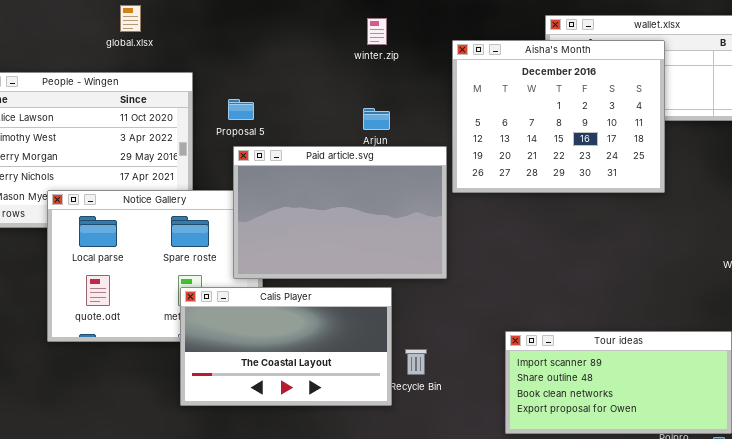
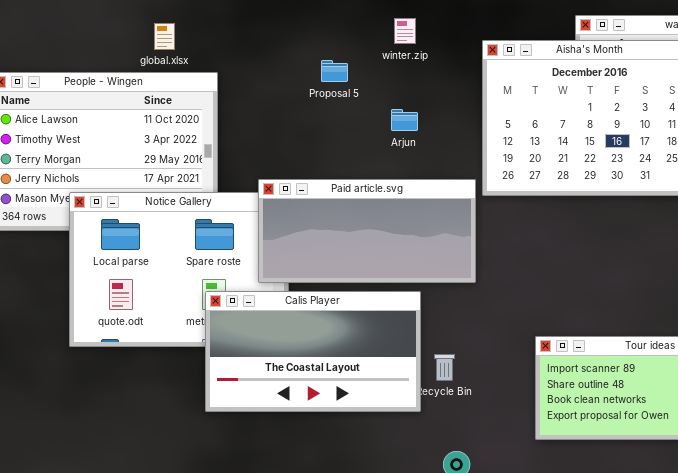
global.xlsx: [120,5,141,32] -> [154,23,175,50], moved
Proposal 5: [228,99,254,120] -> [321,60,348,82], moved
Paid article.svg: [233,146,447,279] -> [258,179,476,283], resized

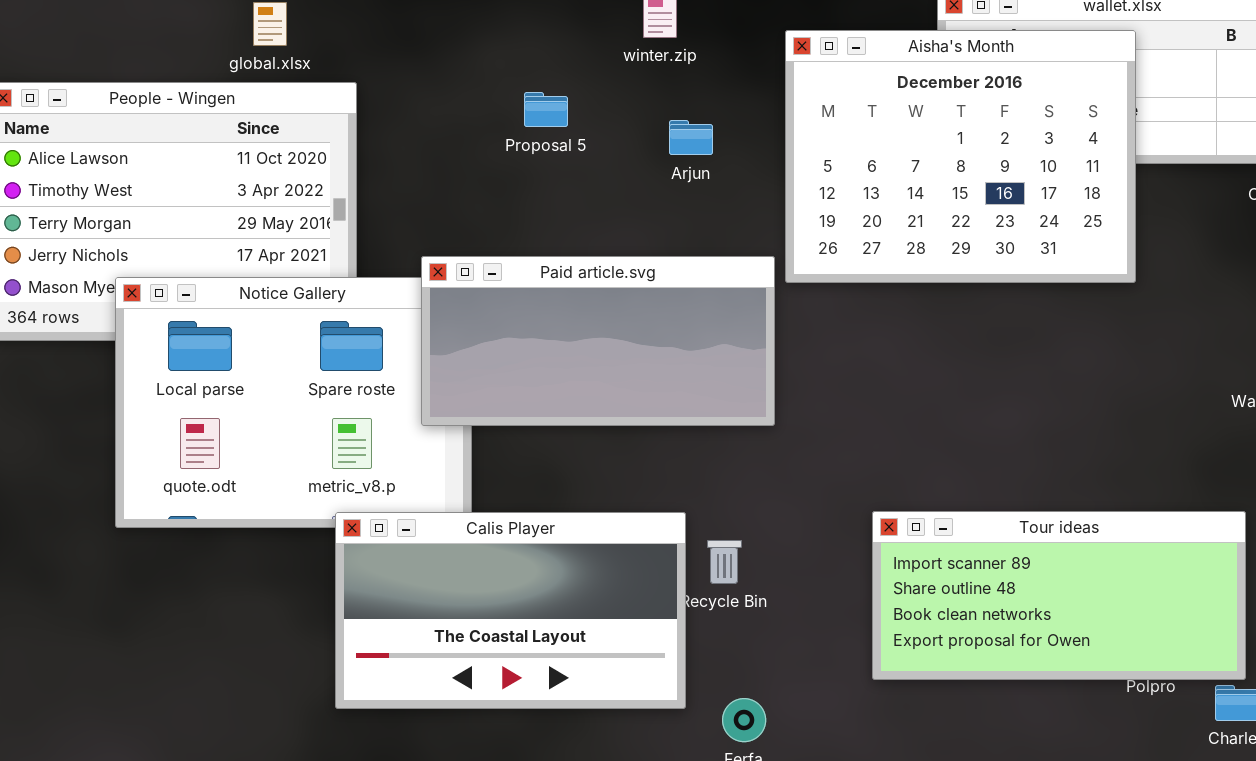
Proposal 5: [321,60,348,82] -> [524,92,568,127], moved
Arjun: [391,109,418,131] -> [669,120,713,155], moved
Calis Player: [205,291,421,412] -> [335,512,686,709], moved

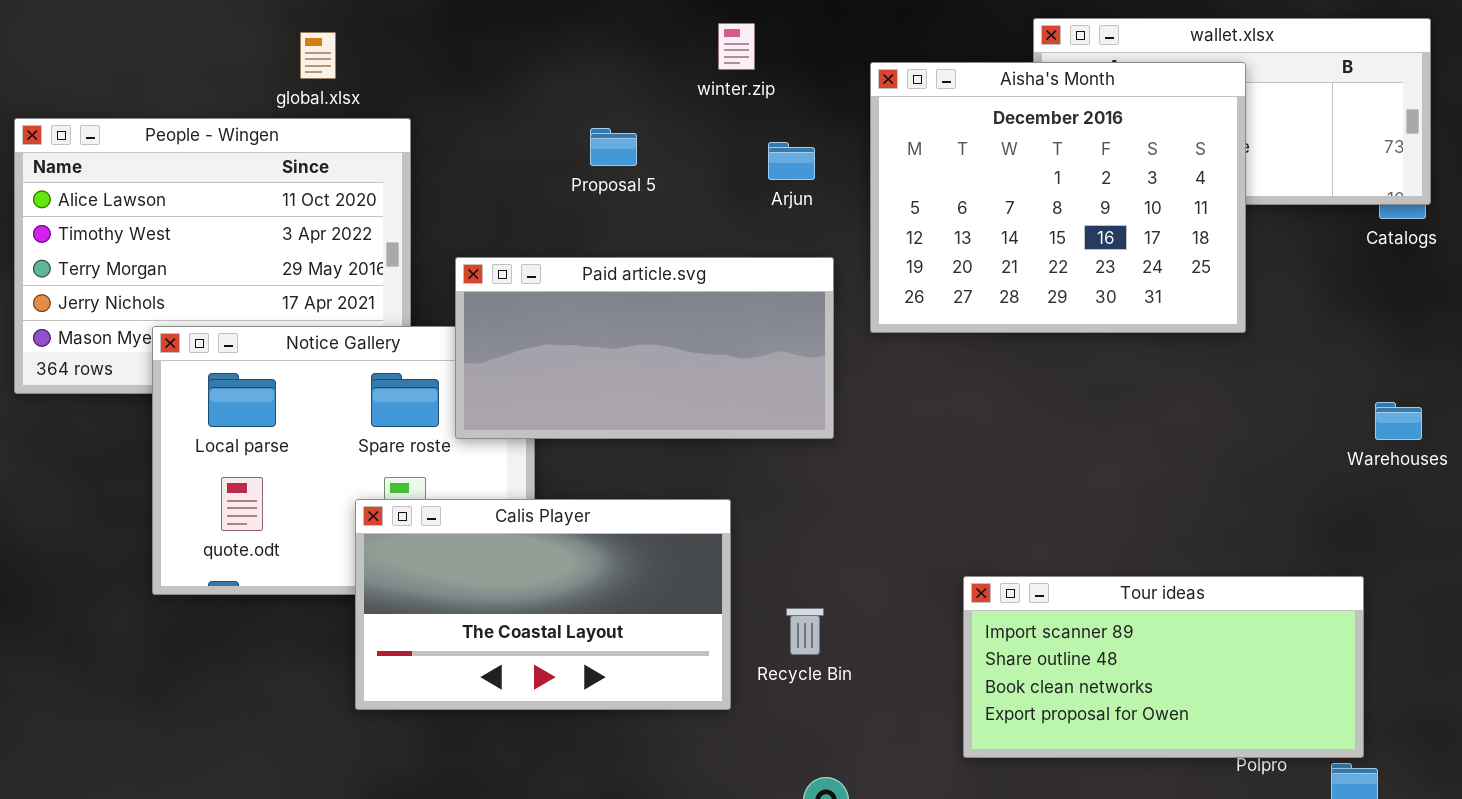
Arjun: [669,120,713,155] -> [768,142,815,180], moved
Paid article.svg: [421,256,775,426] -> [455,257,834,439], moved
Calis Player: [335,512,686,709] -> [355,499,731,710], moved

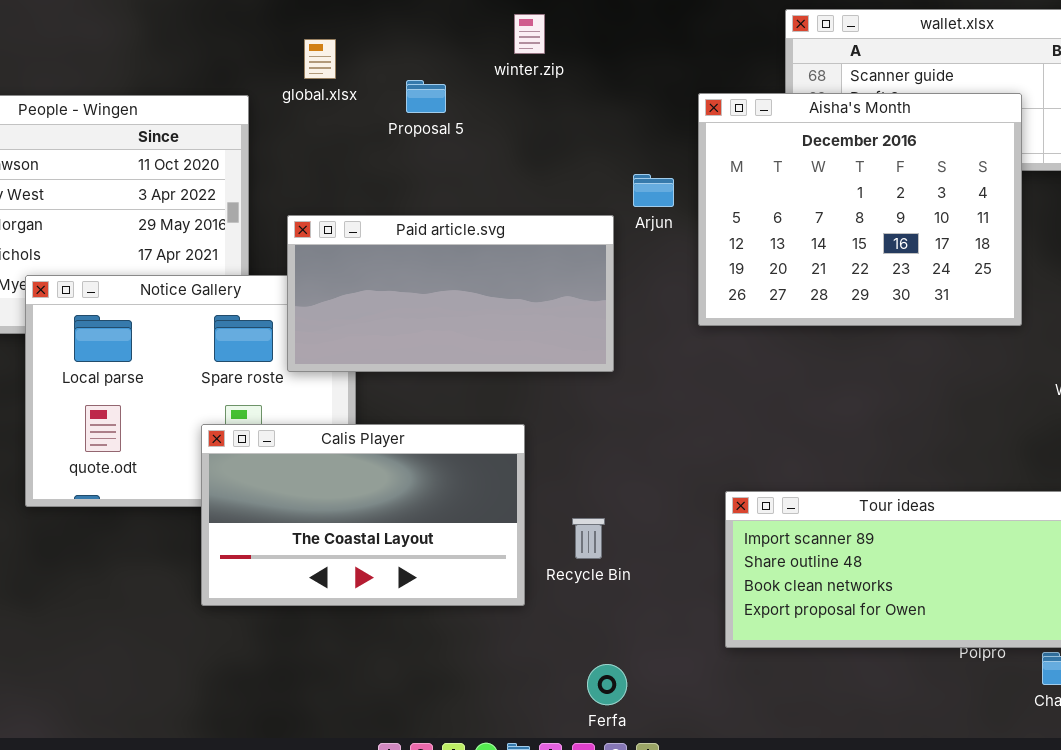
global.xlsx: [300,32,336,79] -> [304,39,336,79], moved
Aisha's Month: [870,62,1246,333] -> [698,93,1022,326], moved
Proposal 5: [590,128,637,166] -> [406,80,446,113], moved
Arjun: [768,142,815,180] -> [633,174,674,207], moved

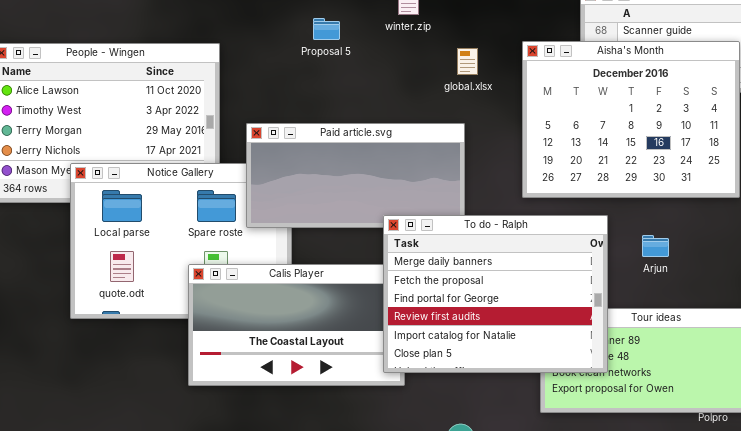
global.xlsx: [304,39,336,79] -> [457,48,478,75], moved
Proposal 5: [406,80,446,113] -> [313,18,340,40], moved
Arjun: [633,174,674,207] -> [642,235,669,257], moved
To do - Ralph: none -> [383,215,608,373], opened

